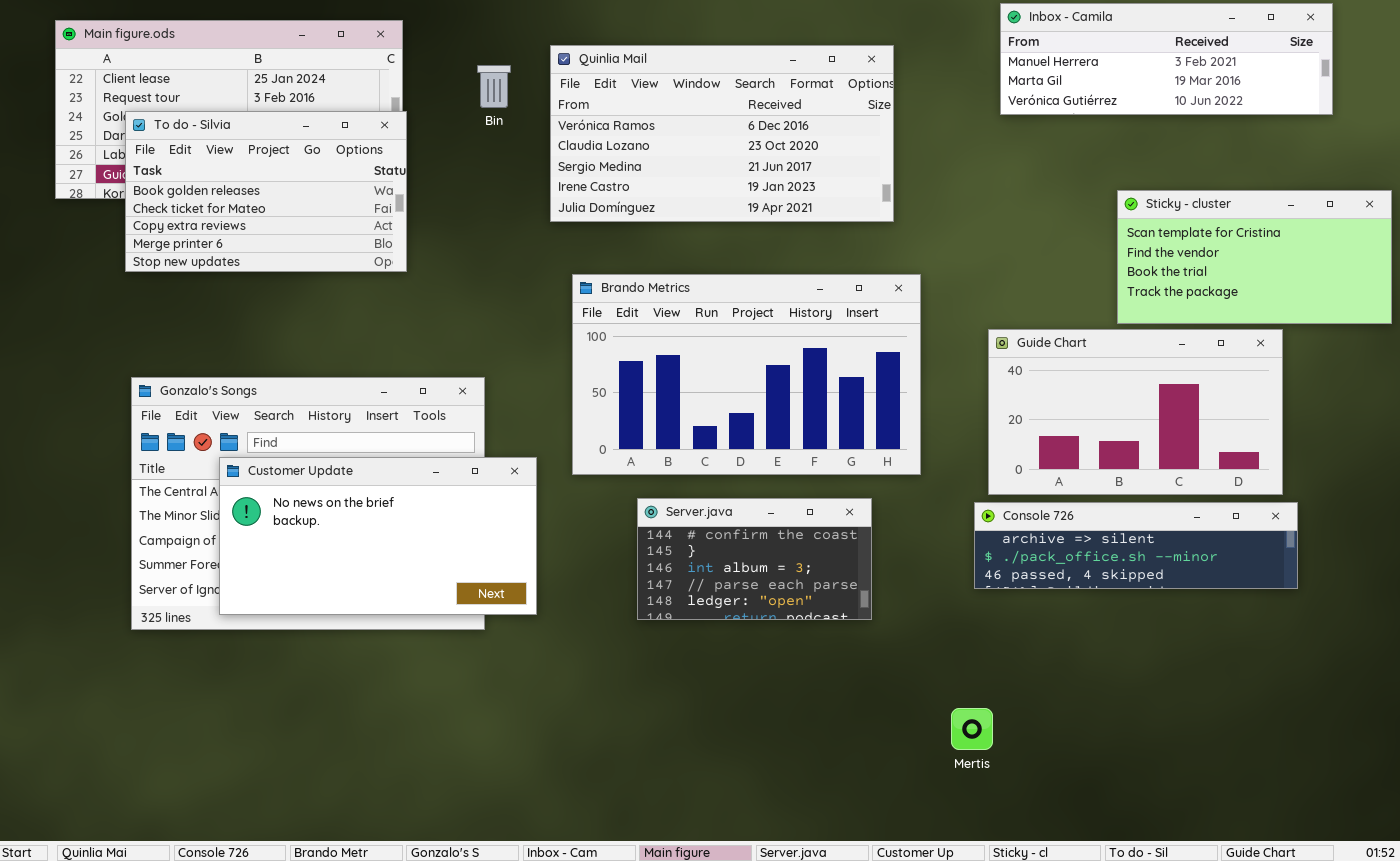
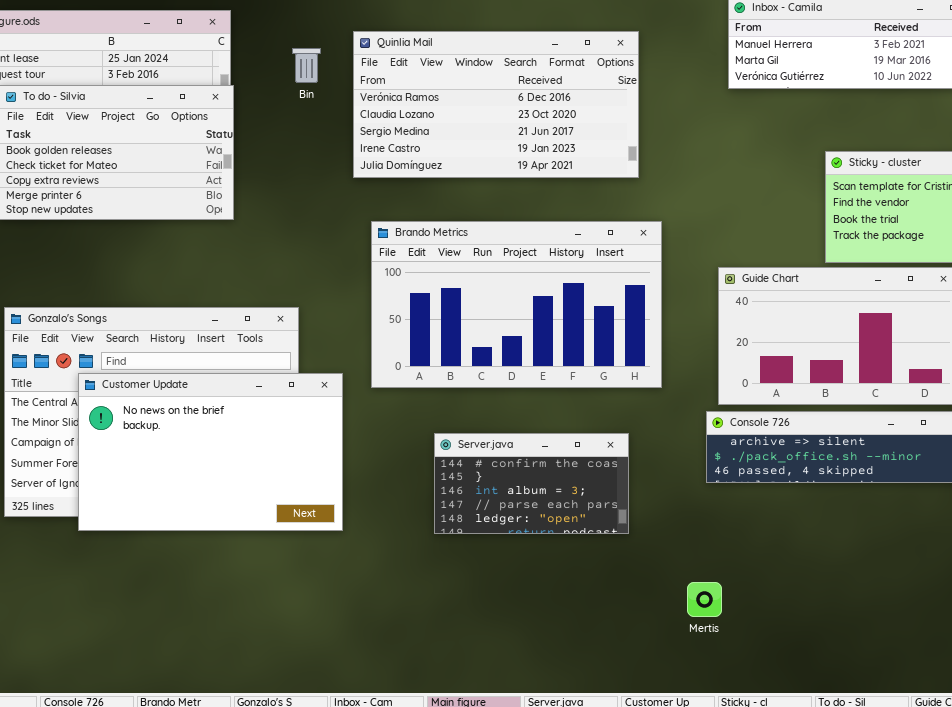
Customer Update: [219,457,537,615] -> [78,373,343,531], resized
Server.java: [637,498,872,620] -> [434,433,629,534], moved

